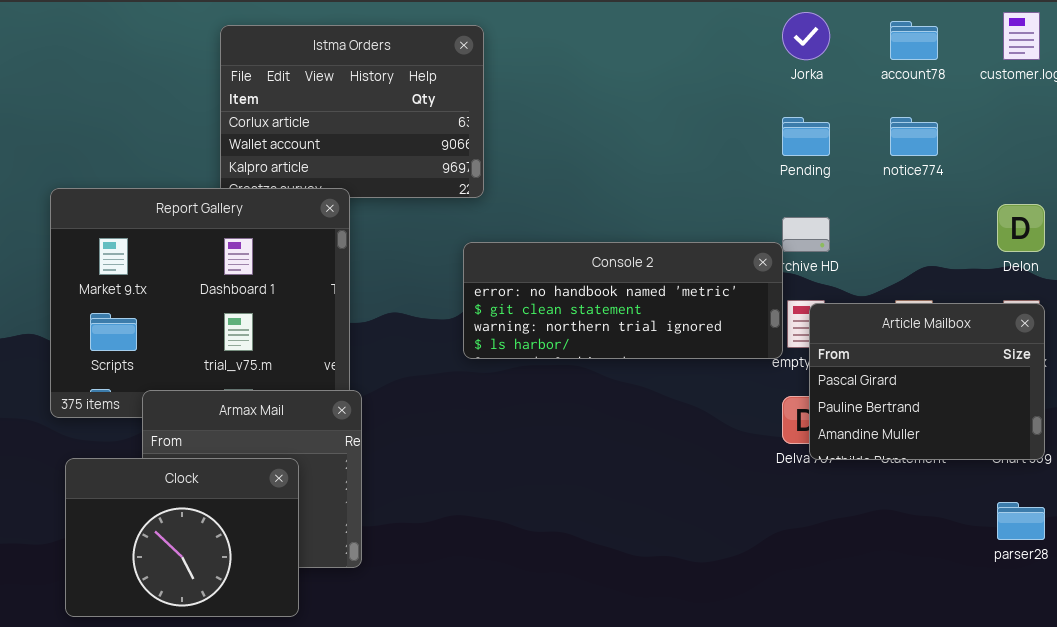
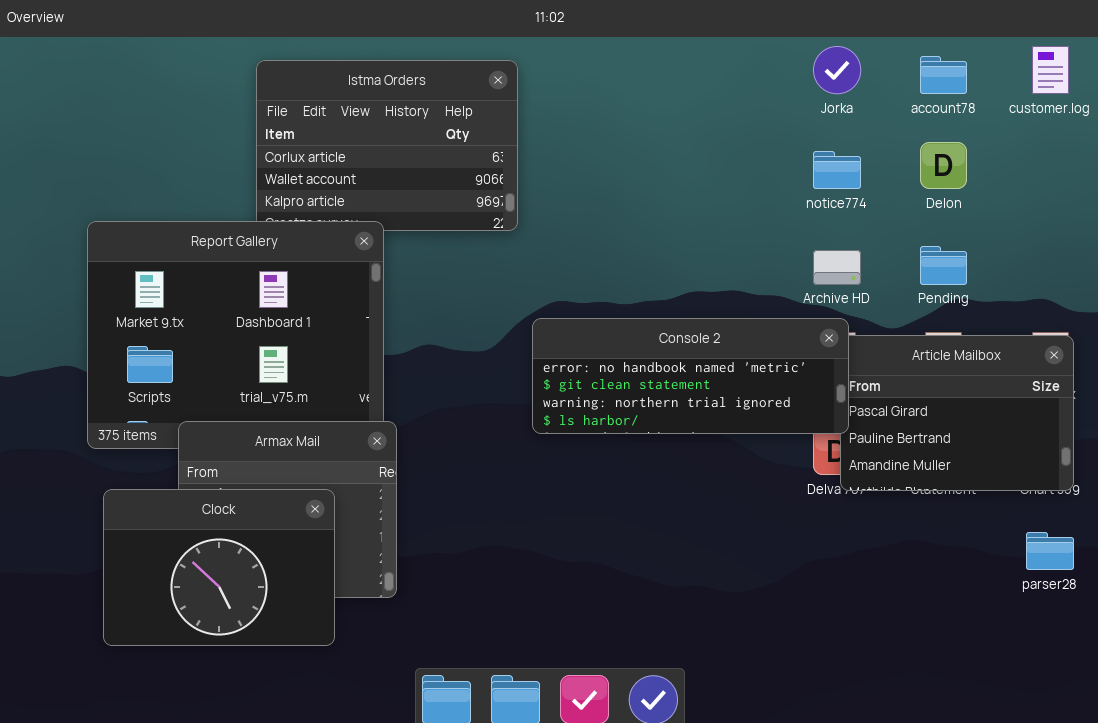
Pending: [782,117,830,156] -> [920,246,967,285], moved
notice774: [890,117,938,156] -> [813,151,861,189], moved
Delon: [997,204,1045,252] -> [920,142,967,189], moved
Console 2: [463,242,783,359] -> [532,318,849,434], moved

